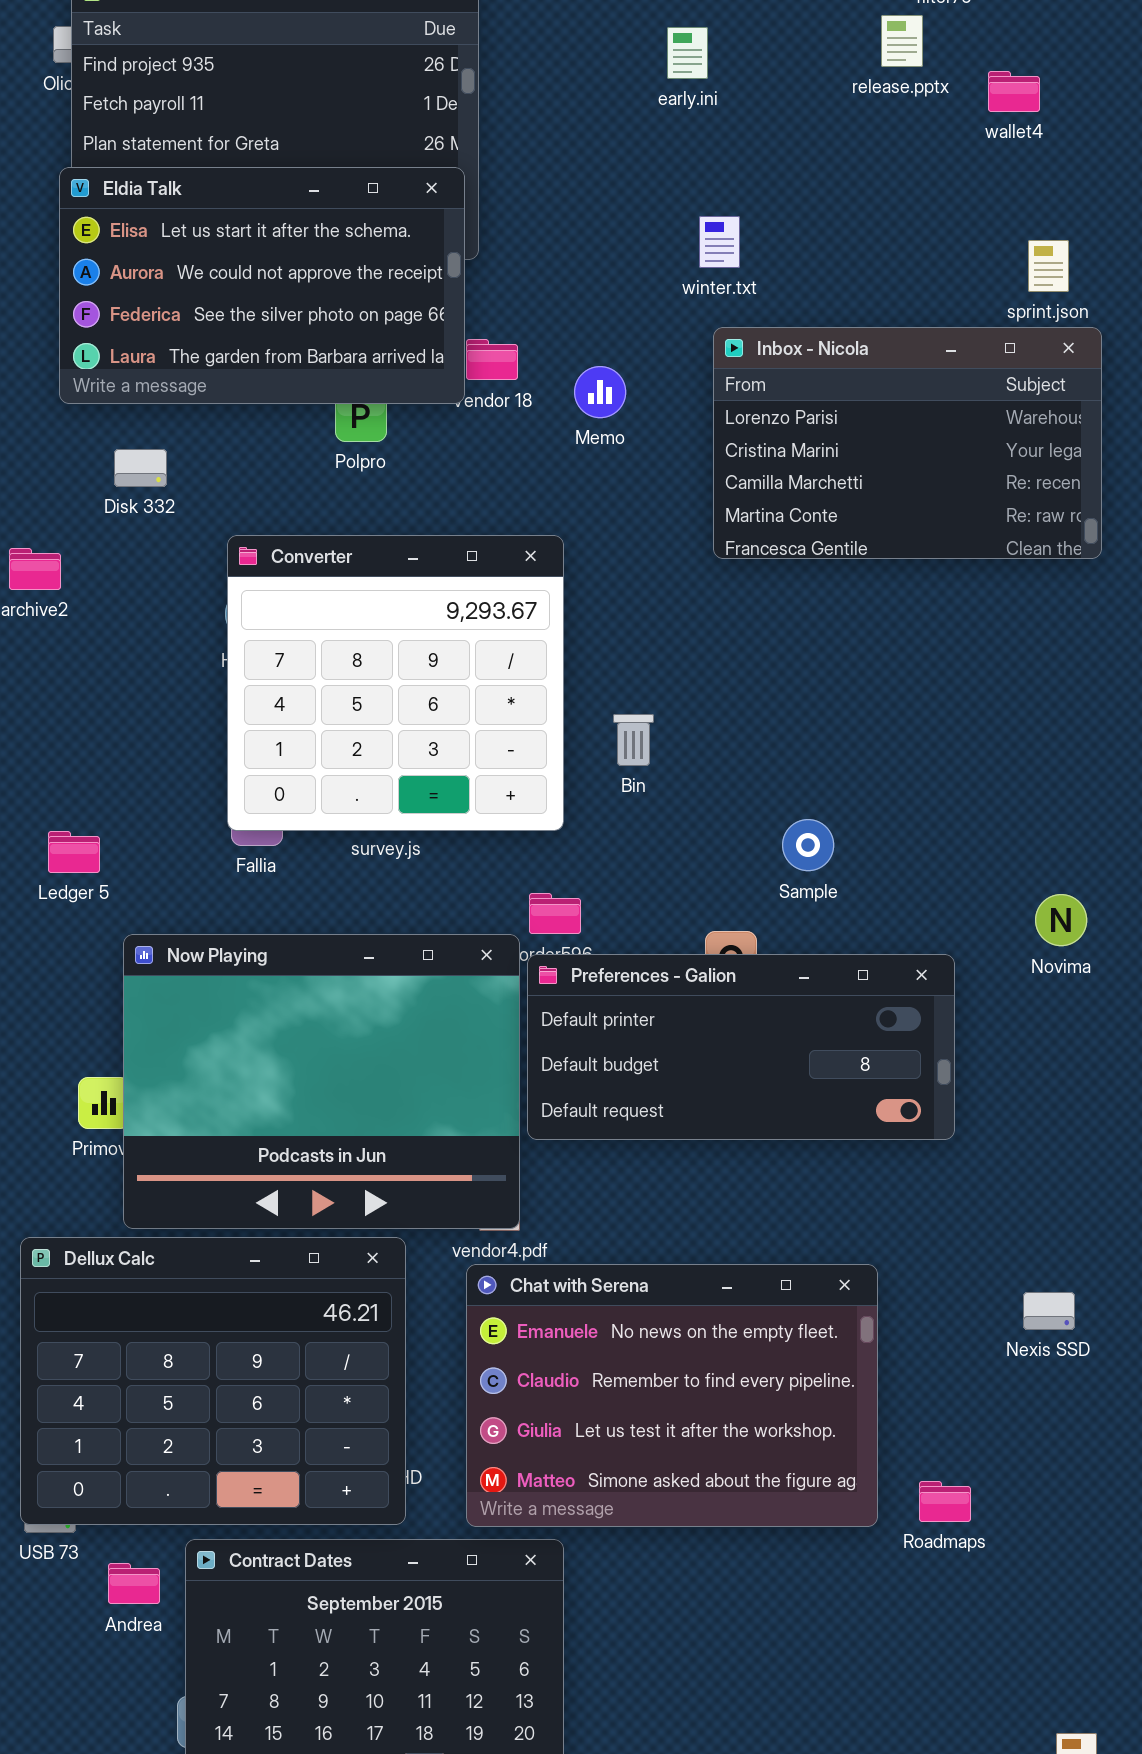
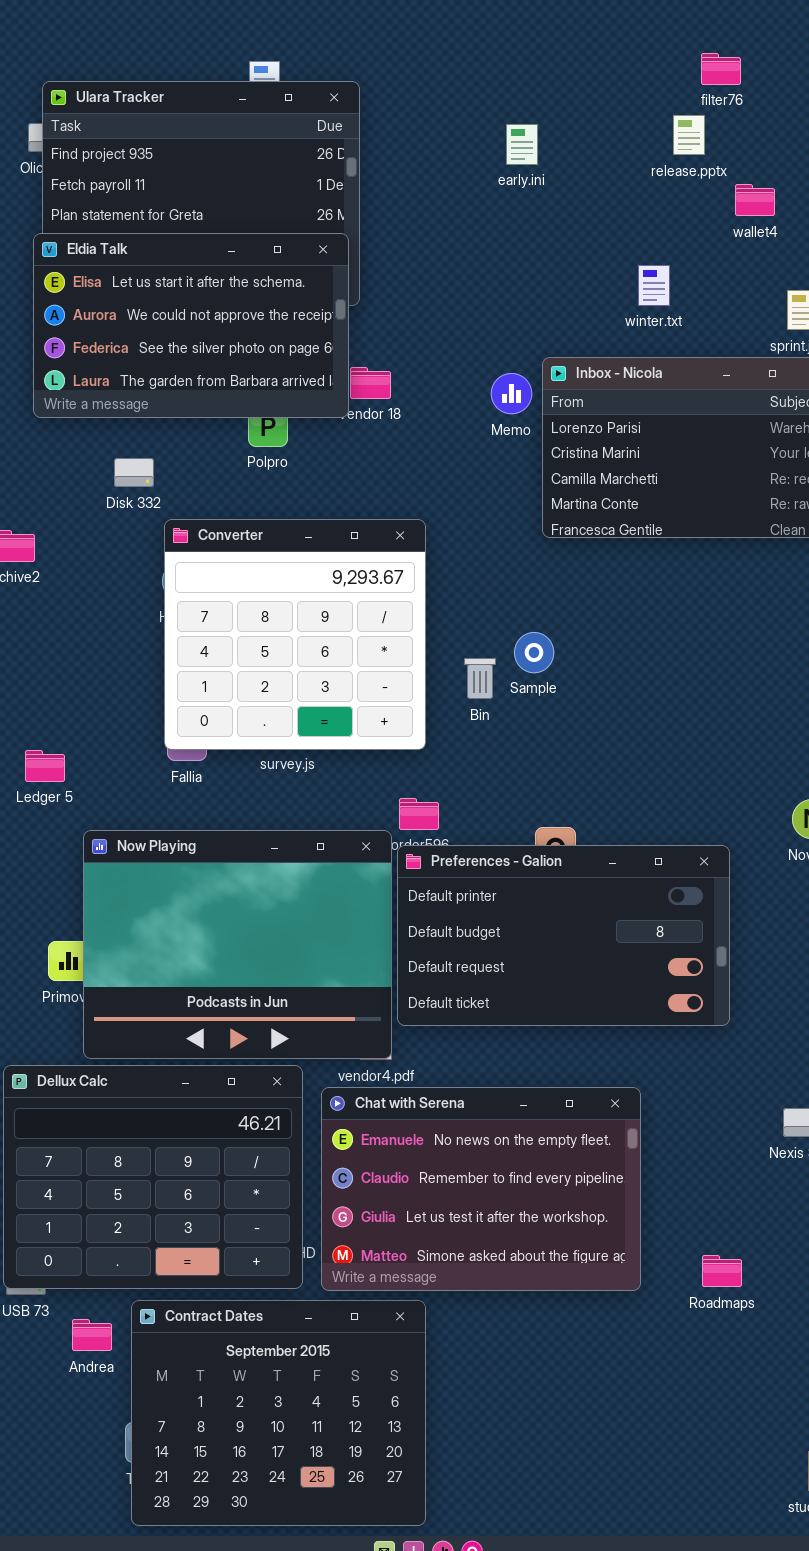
wallet4: [988,71,1040,112] -> [735,184,775,216], moved
winter.txt: [699,216,740,268] -> [638,265,670,306], moved
Memo: [574,366,626,418] -> [491,373,532,414], moved
Disk 332: [114,449,167,487] -> [114,458,154,487], moved
Sample: [782,819,834,871] -> [514,632,554,673], moved
Preferences - Galion: [527,954,955,1140] -> [397,845,730,1026], resized
Chat with Serena: [466,1264,878,1527] -> [321,1087,641,1291], moved

